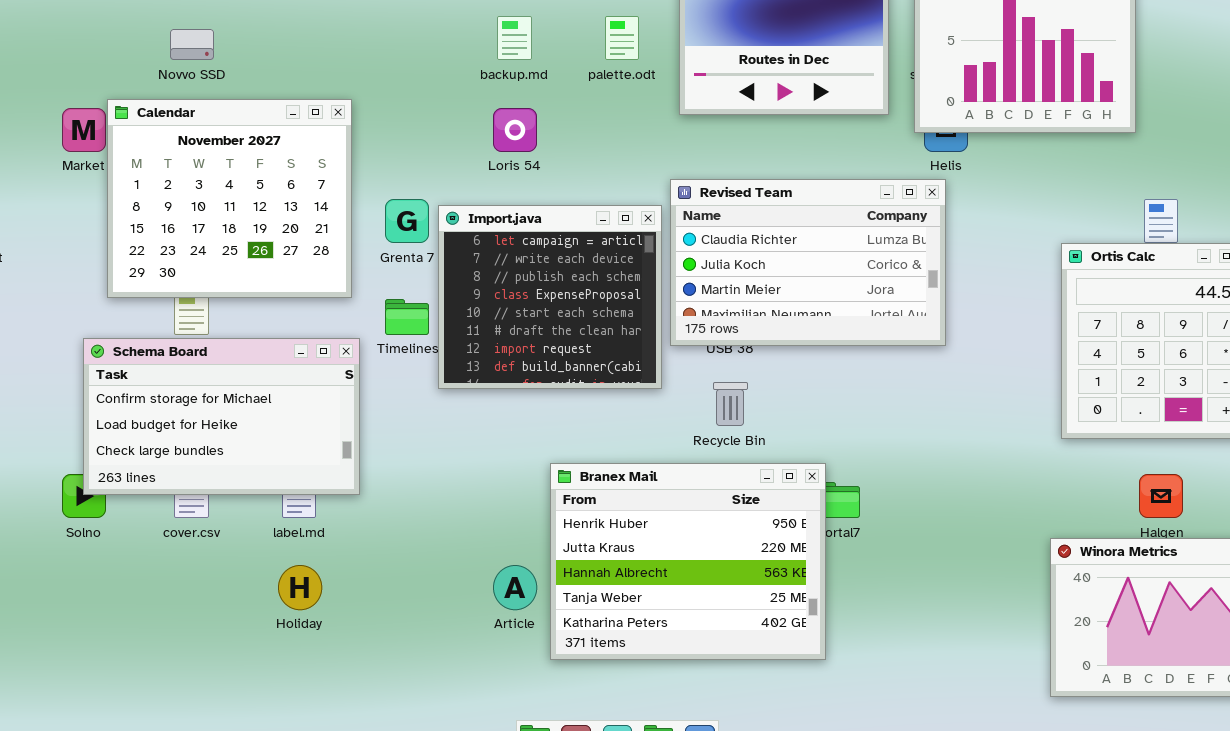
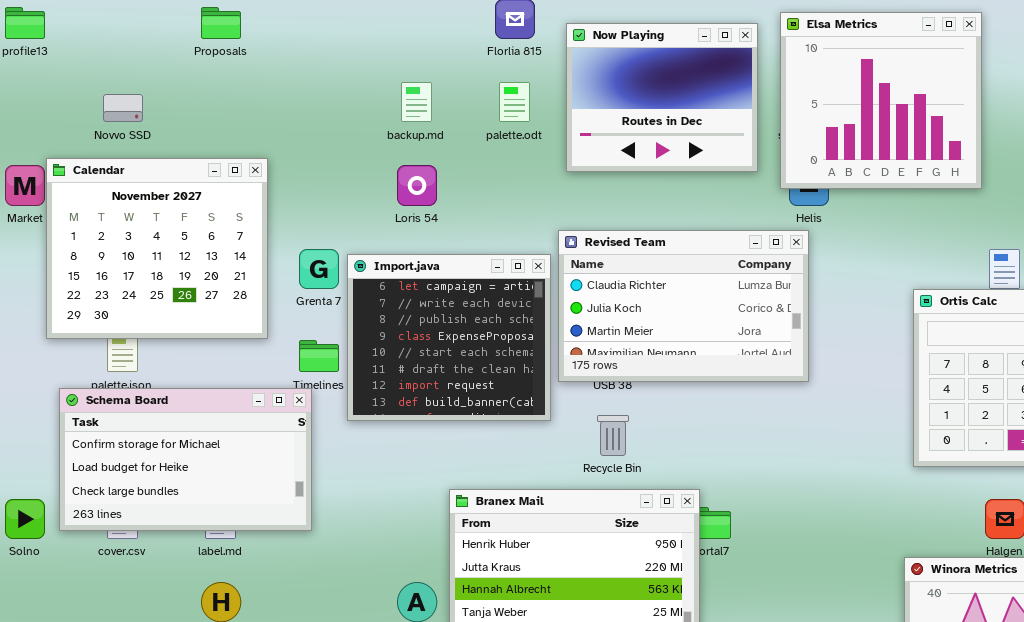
Schema Board: [83,338,360,495] -> [59,388,312,531], moved

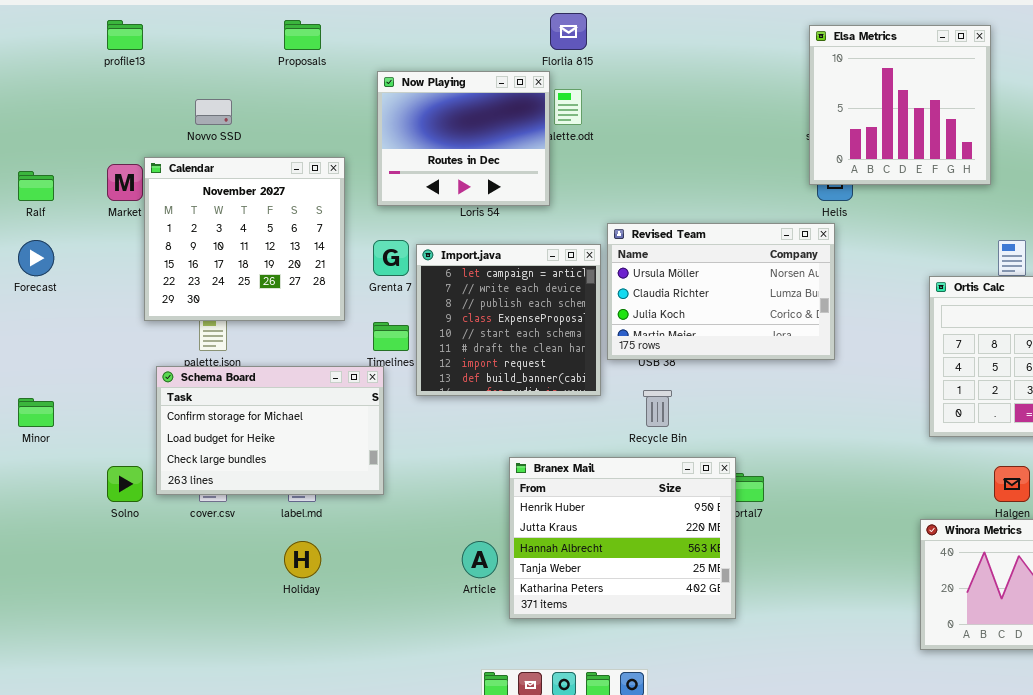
Now Playing: [566,23,758,172] -> [377,71,550,206], moved
Revised Team: [558,230,809,382] -> [607,223,835,360], scrolled up 1 row

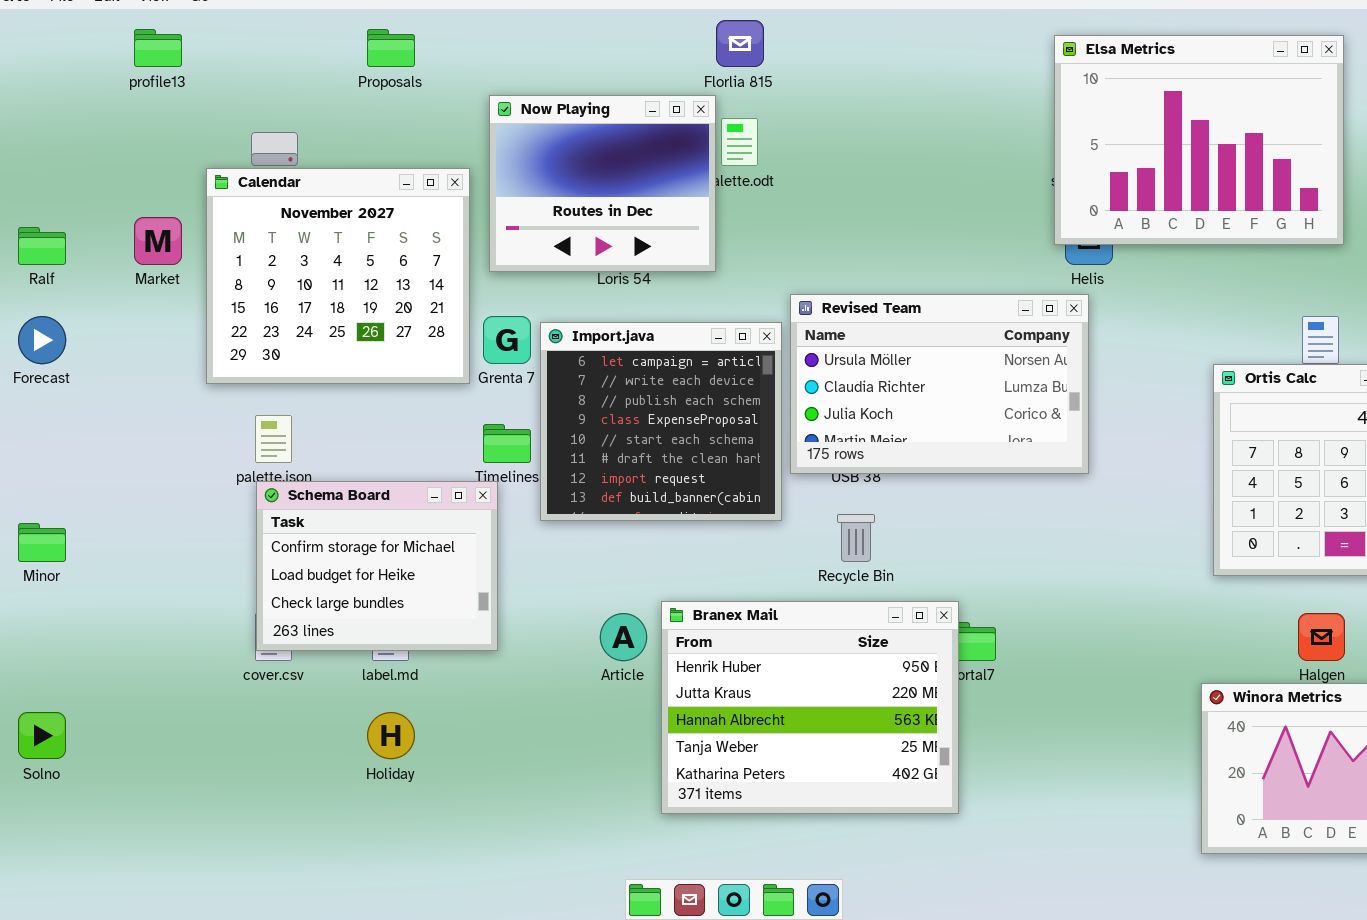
Elsa Metrics: [809,25,991,185] -> [1054,35,1344,245], resized
Calendar: [144,157,345,321] -> [206,168,470,384], moved
Schema Board: [156,366,384,495] -> [256,481,498,651], resized
Solno: [107,466,143,502] -> [18,712,66,759], moved
Article: [462,541,498,578] -> [600,613,647,661], moved

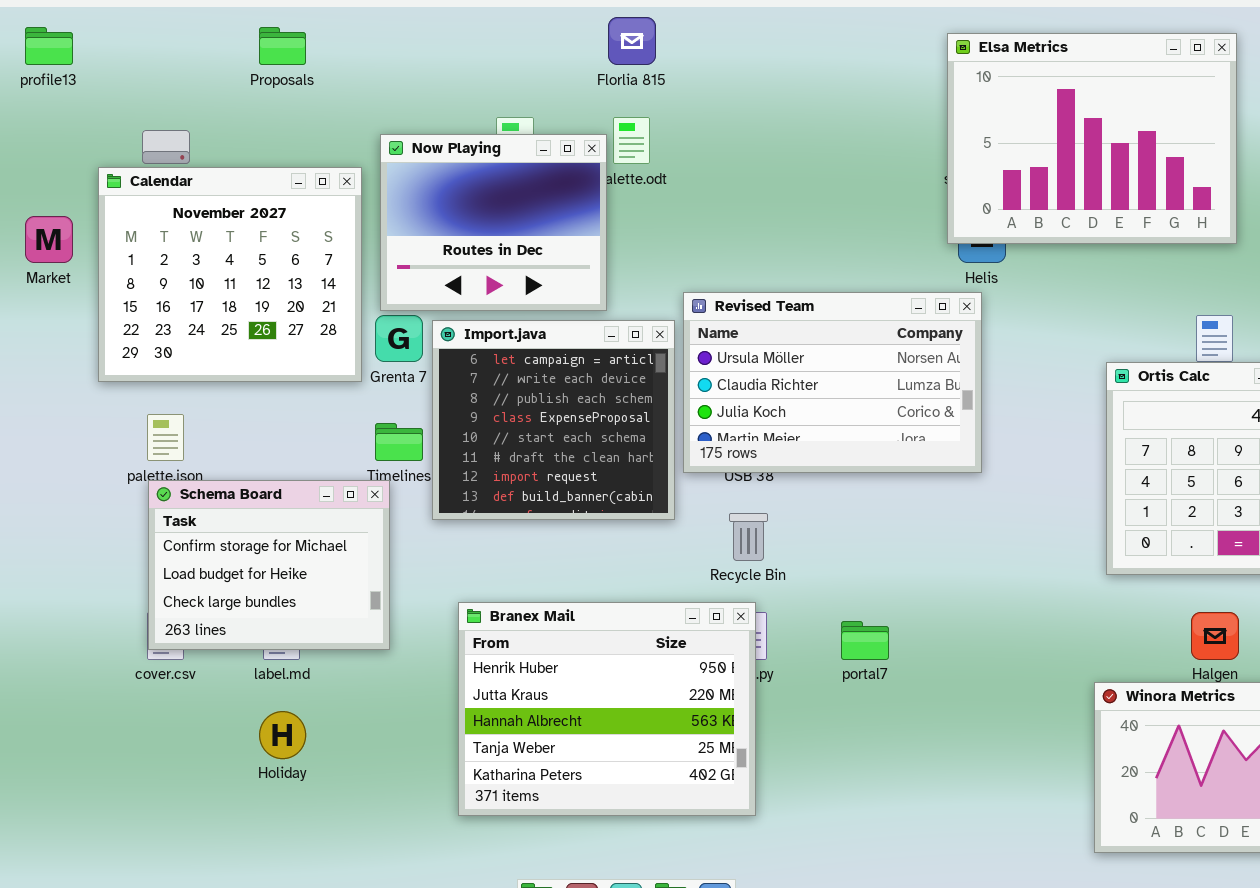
Now Playing: [489,95,716,272] -> [380,134,607,311], moved
Branex Mail: [661,601,959,814] -> [458,602,756,816], moved

